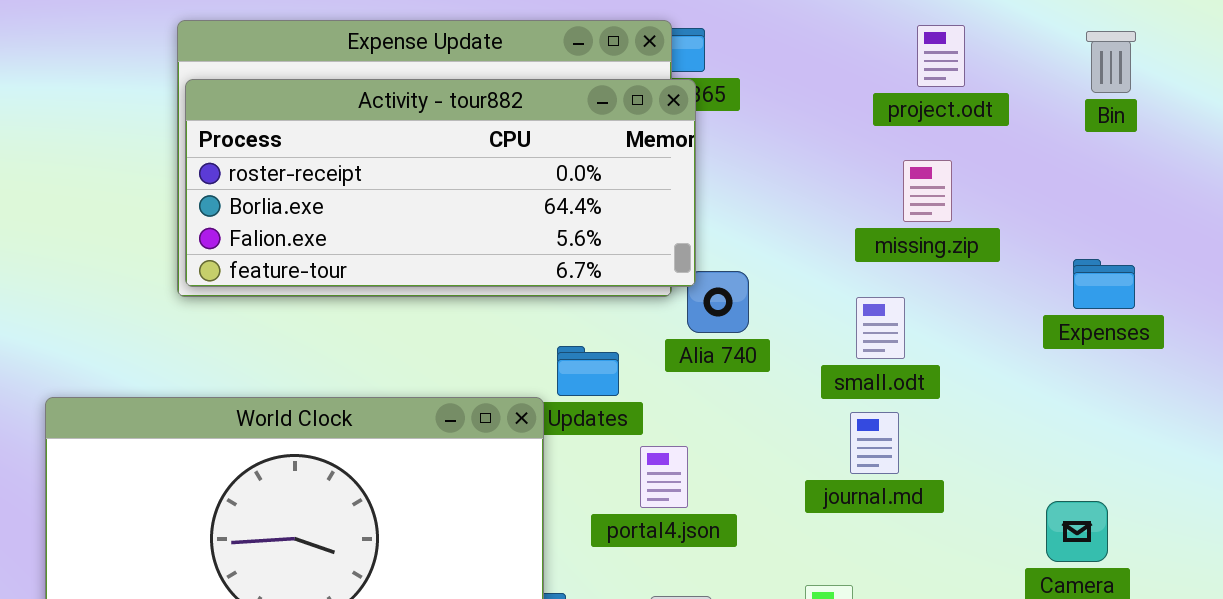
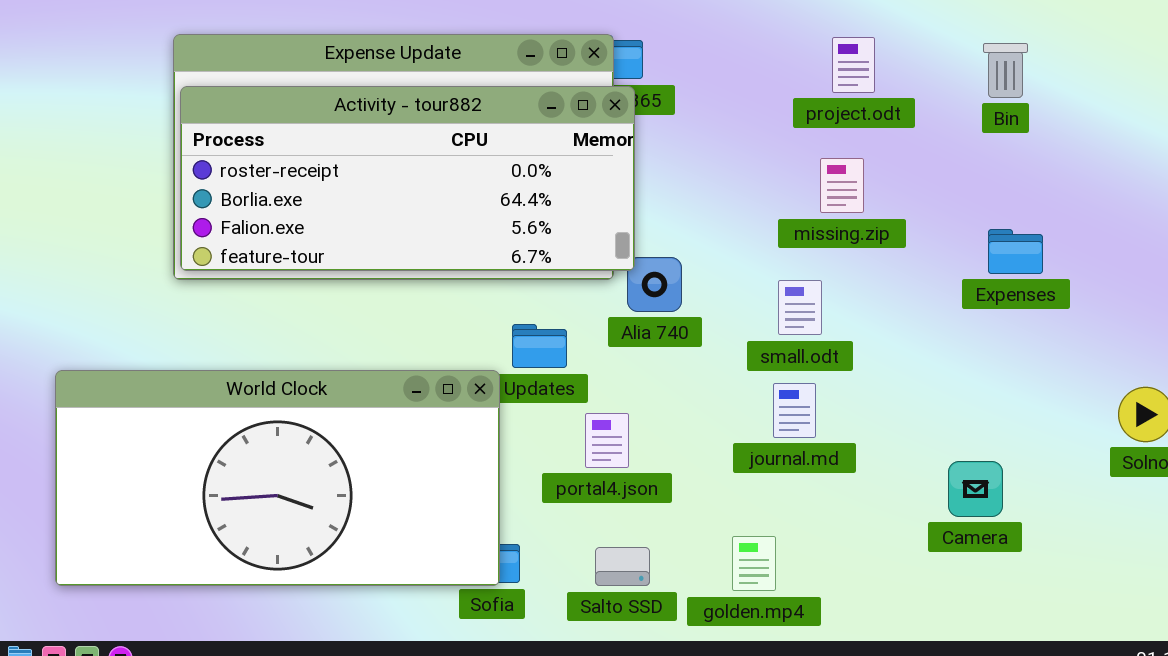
Expenses: [1073,259,1135,309] -> [988,229,1043,274], moved

